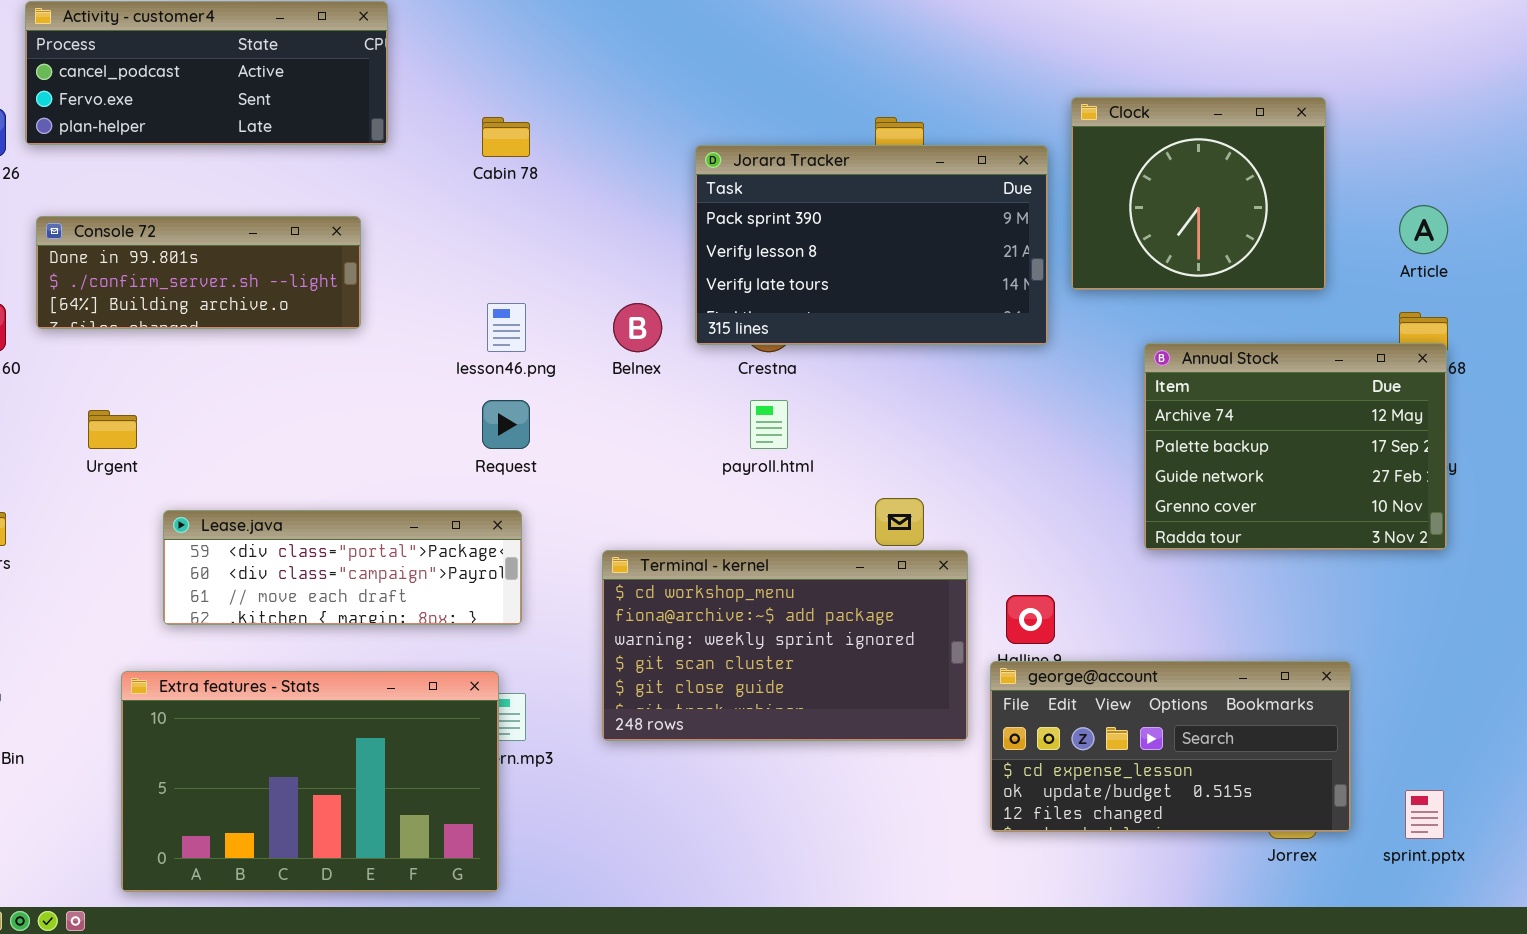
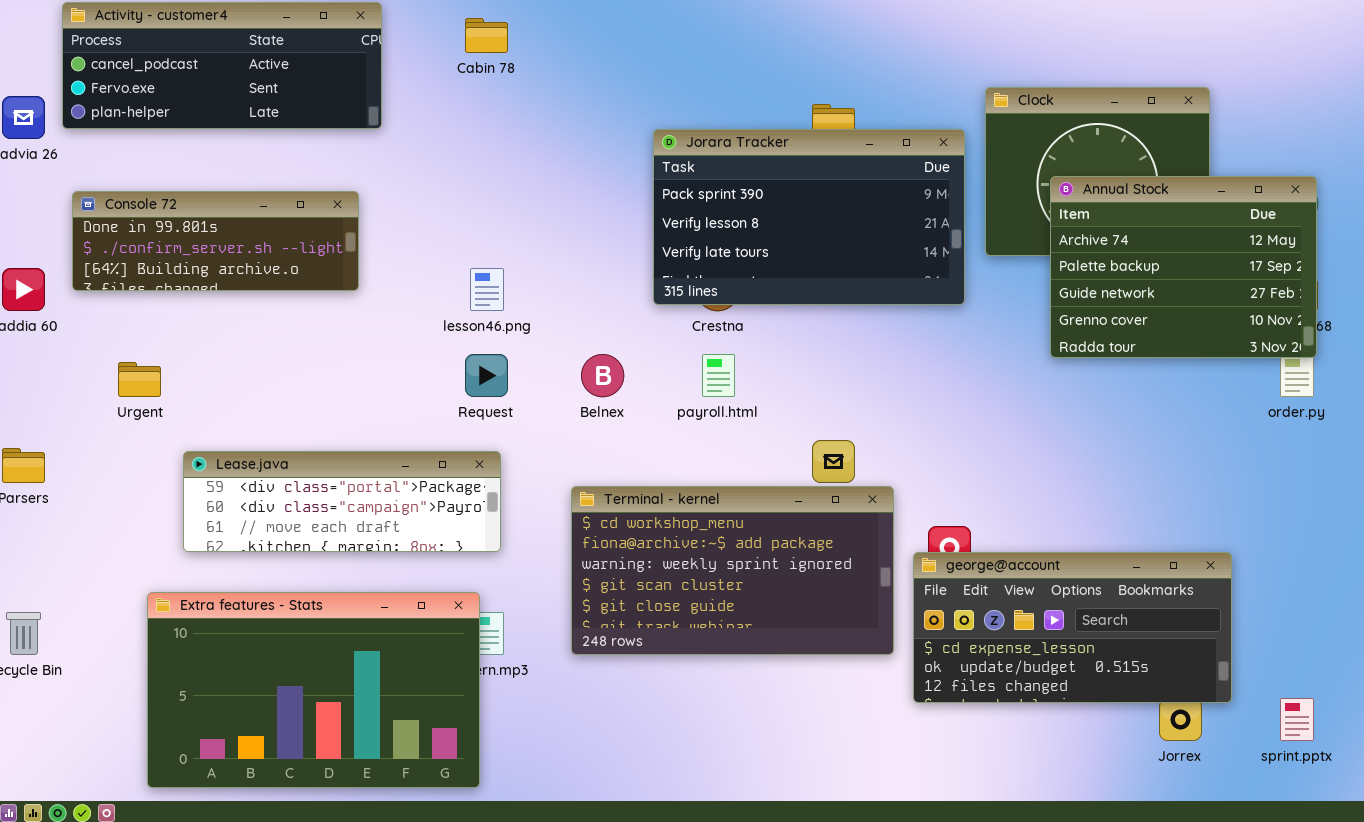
Cabin 78: [482,117,530,157] -> [465,18,508,53], moved
Belnex: [613,303,662,352] -> [581,354,624,397], moved
Annual Stock: [1144,343,1447,550] -> [1050,176,1317,358], moved
george@account: [990,661,1351,832] -> [913,552,1232,703], moved

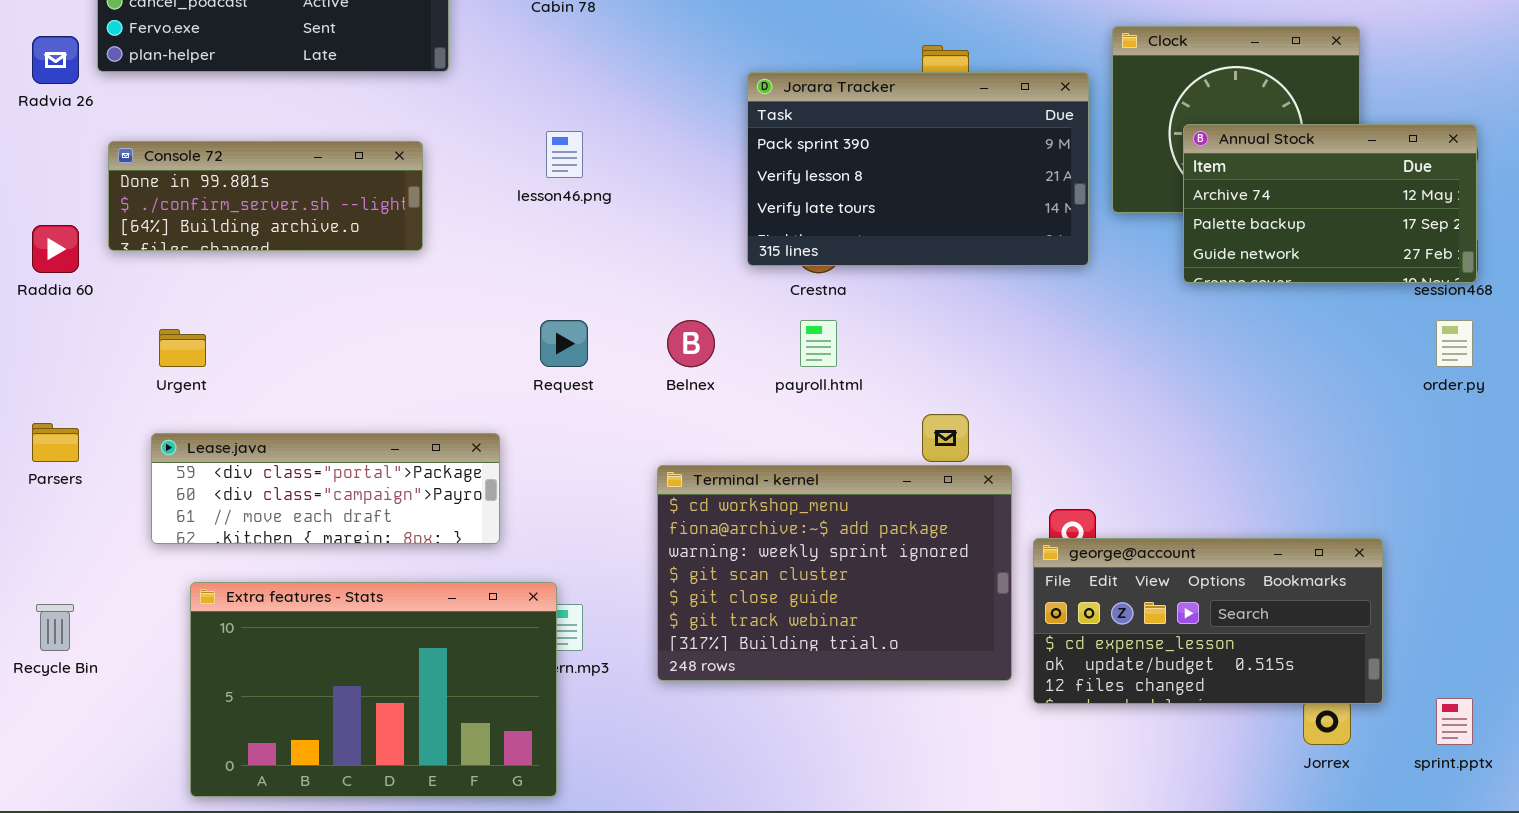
Annual Stock: [1050,176,1317,358] -> [1183,124,1477,283], resized
lesson46.png: [470,268,504,311] -> [546,131,583,178], moved
Lease.java: [183,451,501,552] -> [151,433,500,544], moved
Terminal - kernel: [571,486,894,655] -> [657,465,1012,681], resized

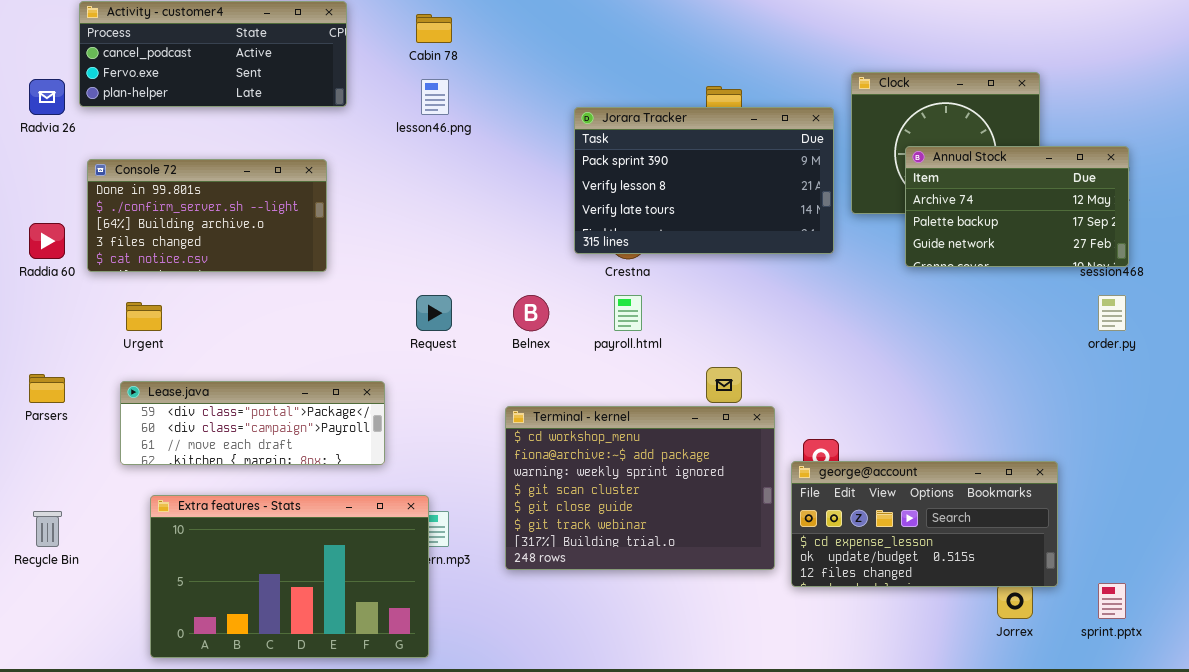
lesson46.png: [546,131,583,178] -> [421,79,449,115], moved
Console 72: [108,141,423,251] -> [87,159,327,272], resized

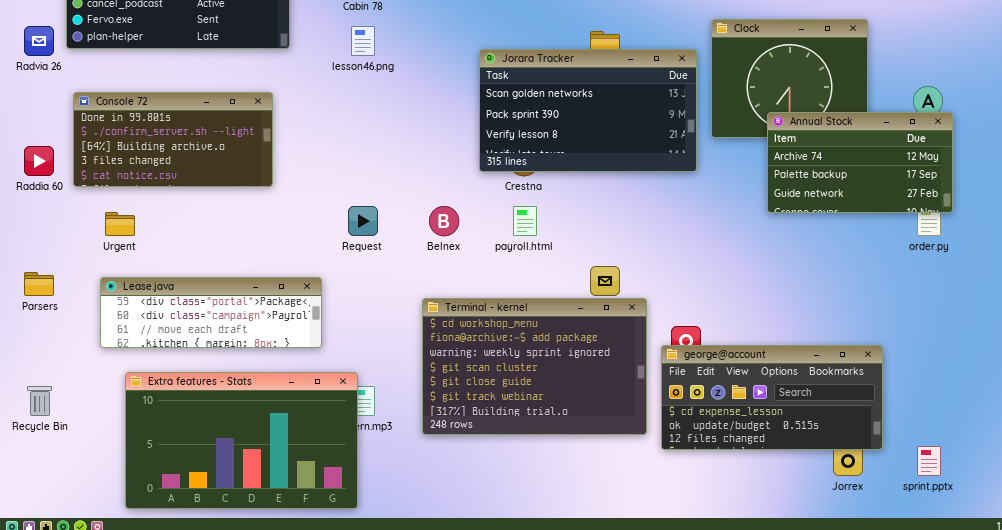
Jorara Tracker: [574,107,834,254] -> [479,49,697,172], scrolled up 1 row
Annual Stock: [905,146,1129,267] -> [767,112,953,213], moved

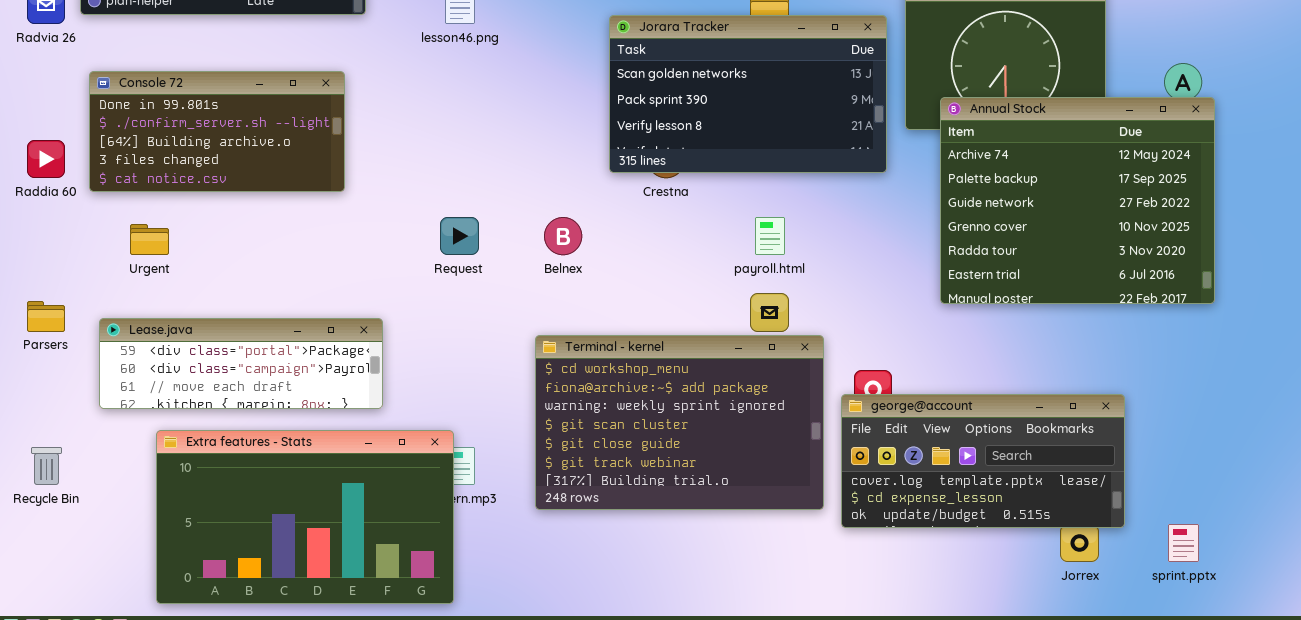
Annual Stock: [767,112,953,213] -> [940,97,1215,304], resized
payroll.html: [513,206,537,236] -> [755,217,785,255], moved
Lease.java: [100,277,322,348] -> [99,318,383,409], moved
george@account: [661,345,883,450] -> [841,394,1125,528], scrolled up 1 row

